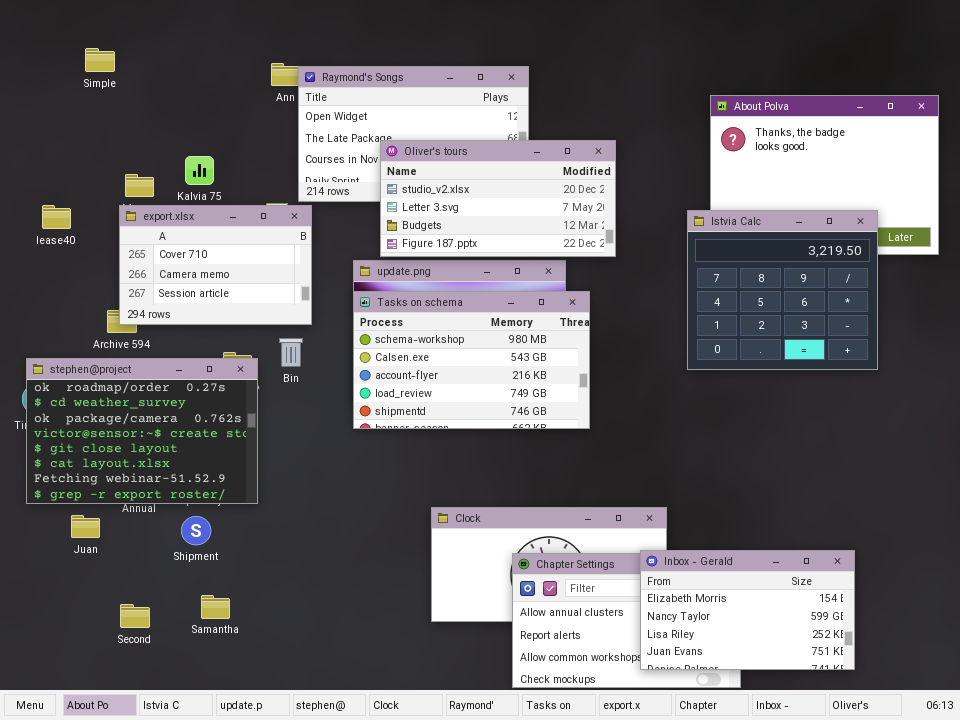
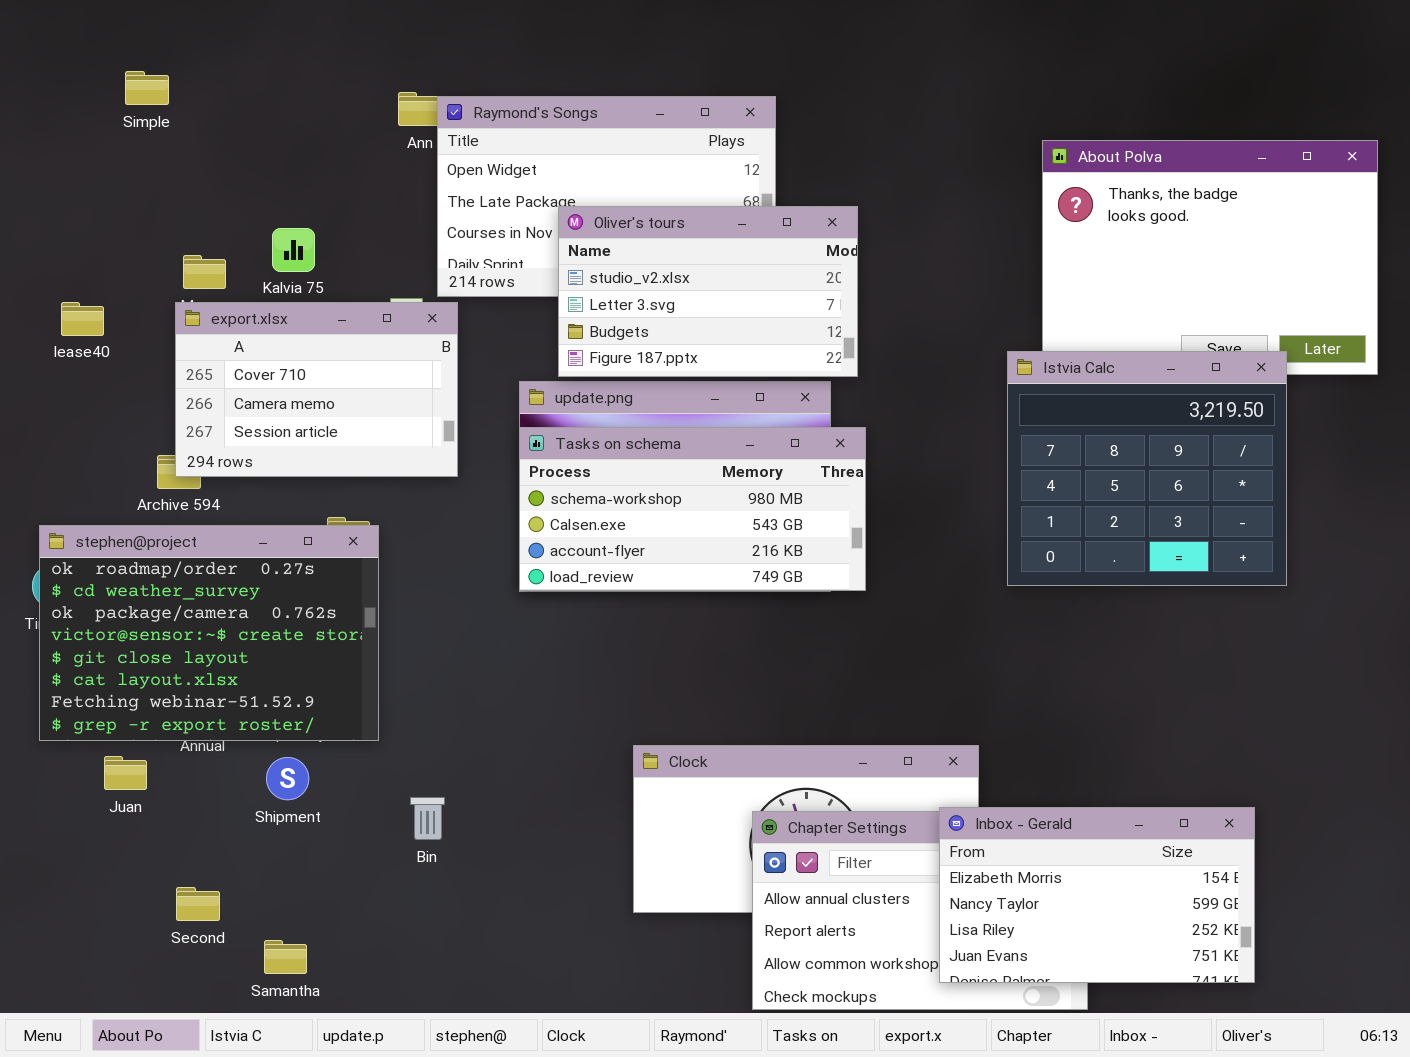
Oliver's tours: [380,140,616,257] -> [558,206,858,377], resized
Istvia Calc: [687,210,878,370] -> [1007,351,1287,586], moved
Tasks on schema: [353,291,590,429] -> [519,427,866,591], resized
Bin: [279,338,303,367] -> [410,797,445,840], moved
Samantha: [201,595,230,619] -> [264,940,307,974], moved

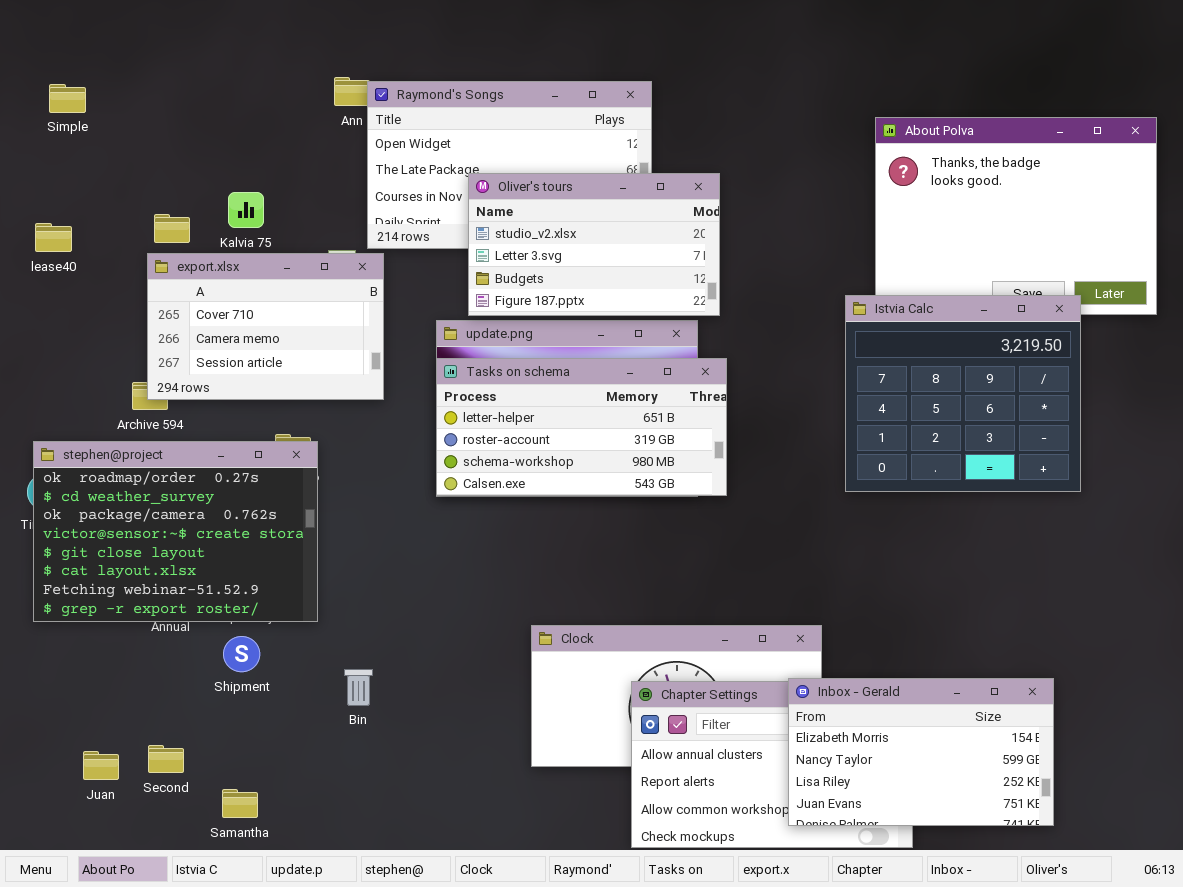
Simple: [125,71,169,105] -> [49,84,86,113], moved
lease40: [61,302,104,336] -> [35,223,72,252], moved
Tasks on schema: [519,427,866,591] -> [436,358,727,496], scrolled up 2 rows
Juan: [104,756,147,790] -> [83,751,119,780], moved

